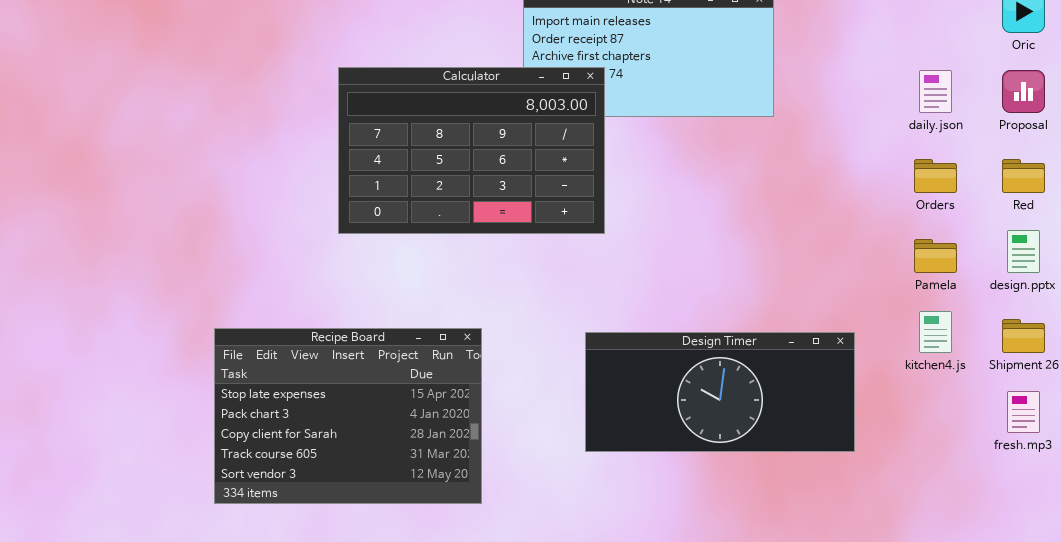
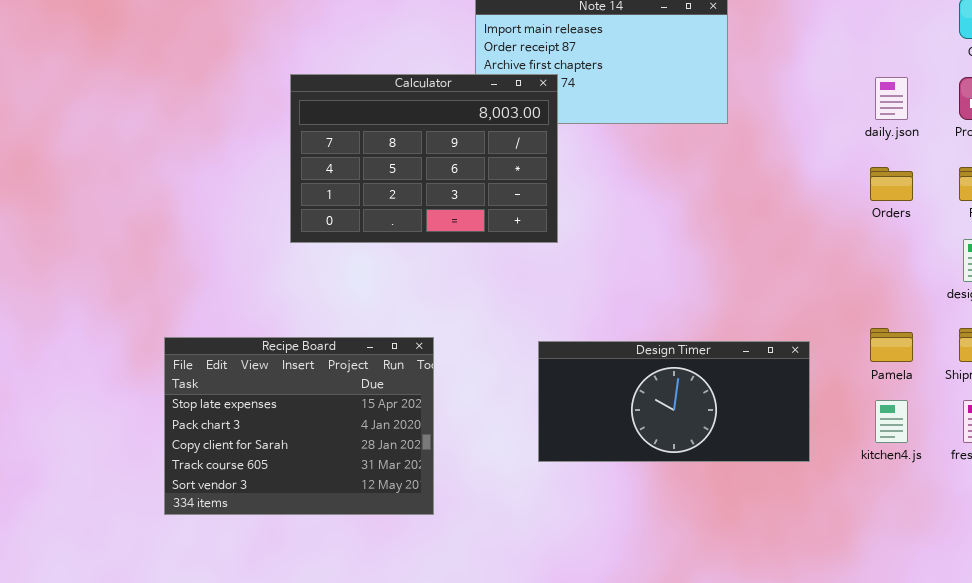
Pamela: [914,239,957,273] -> [870,328,913,362], moved
kitchen4.js: [919,311,952,353] -> [875,400,908,443], moved

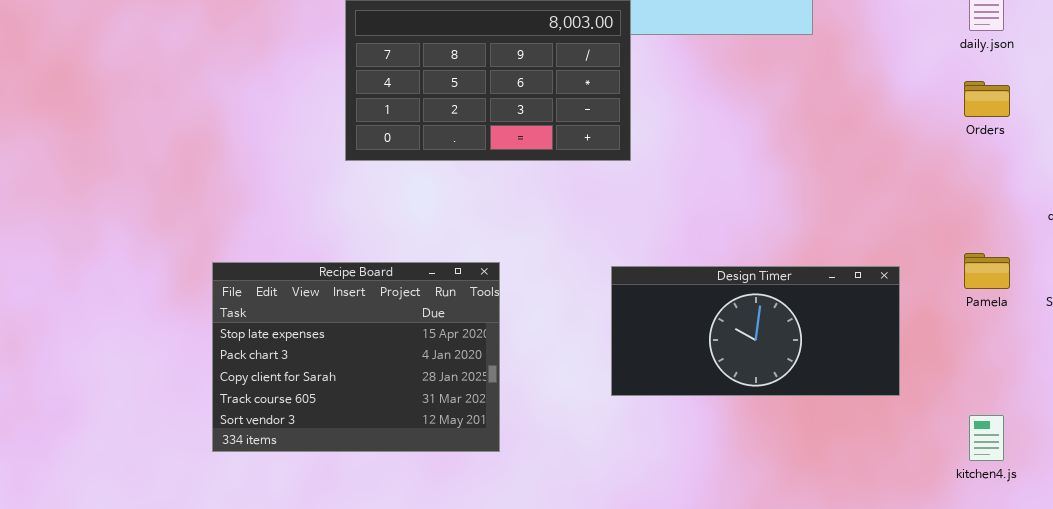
kitchen4.js: [875,400,908,443] -> [969,415,1004,461], moved

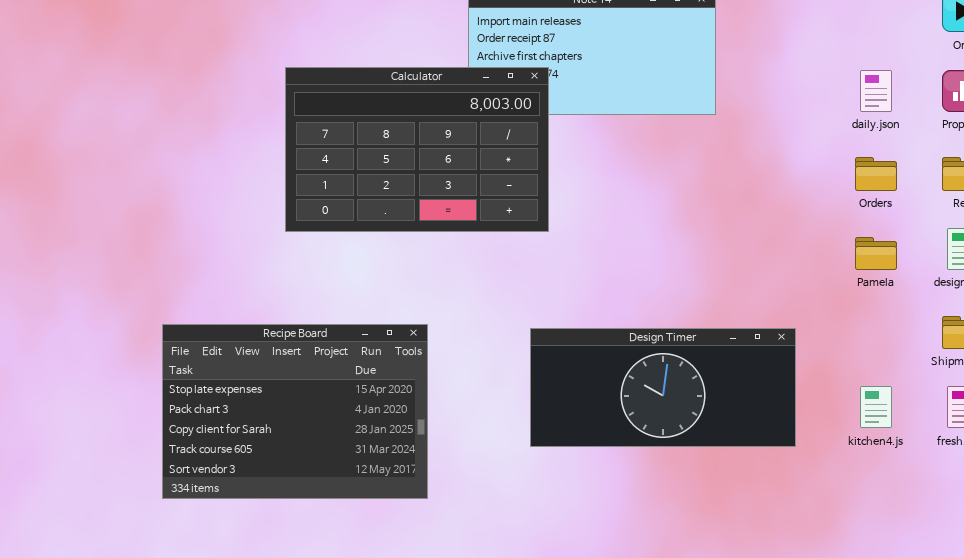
Pamela: [964,253,1010,289] -> [855,237,897,270], moved
kitchen4.js: [969,415,1004,461] -> [860,386,892,428], moved

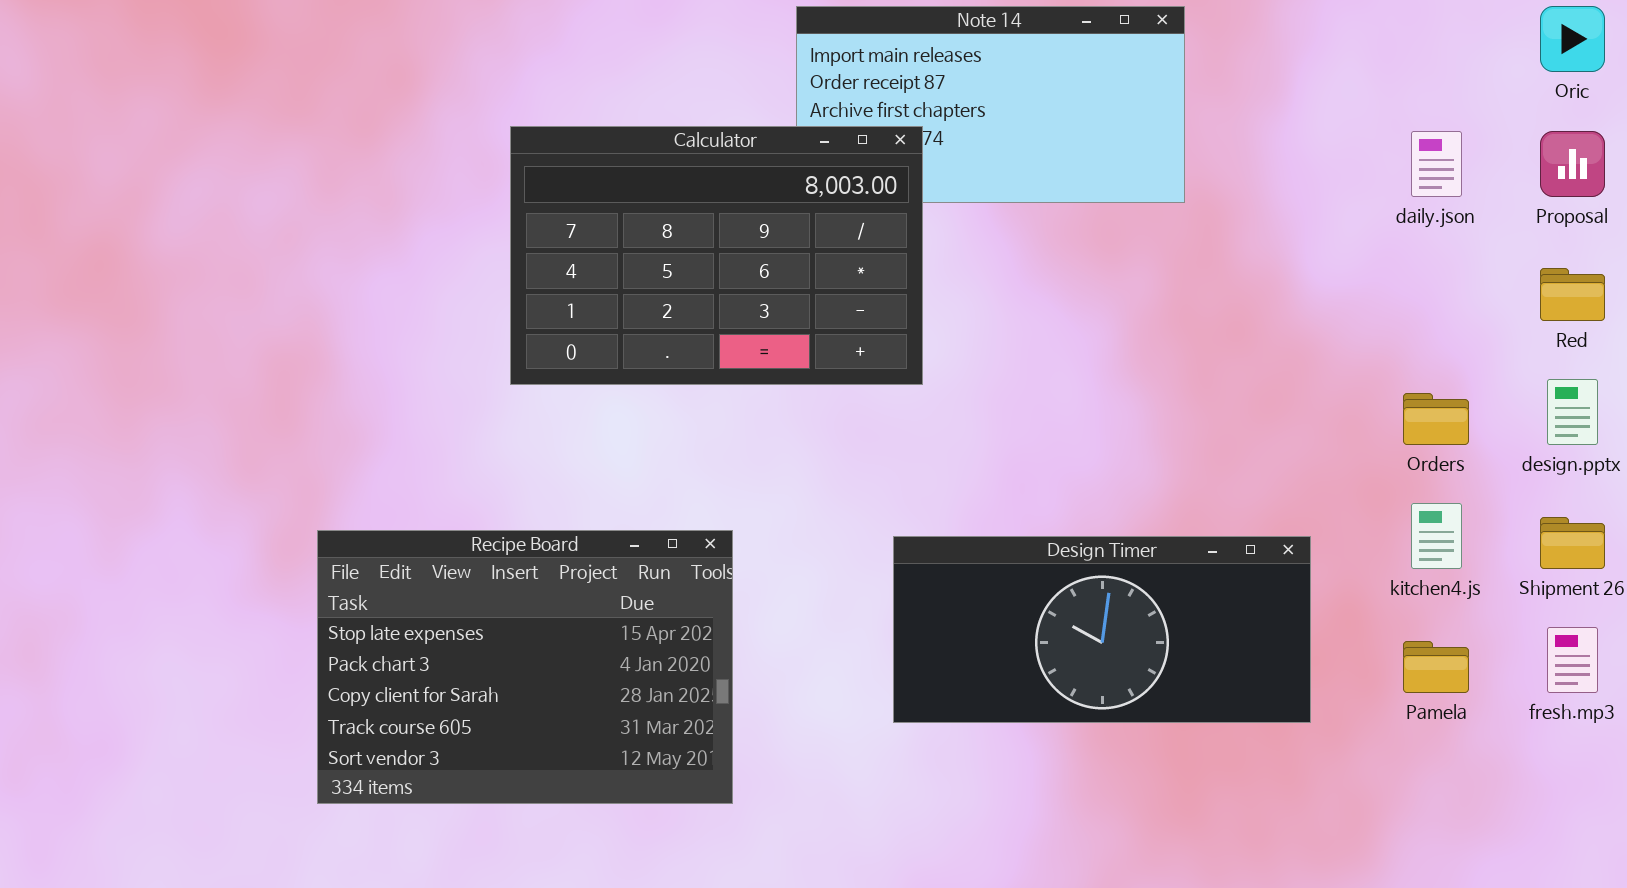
Orders: [855,157,897,191] -> [1403,393,1469,445], moved
Pamela: [855,237,897,270] -> [1403,641,1469,693], moved
kitchen4.js: [860,386,892,428] -> [1411,503,1462,569], moved

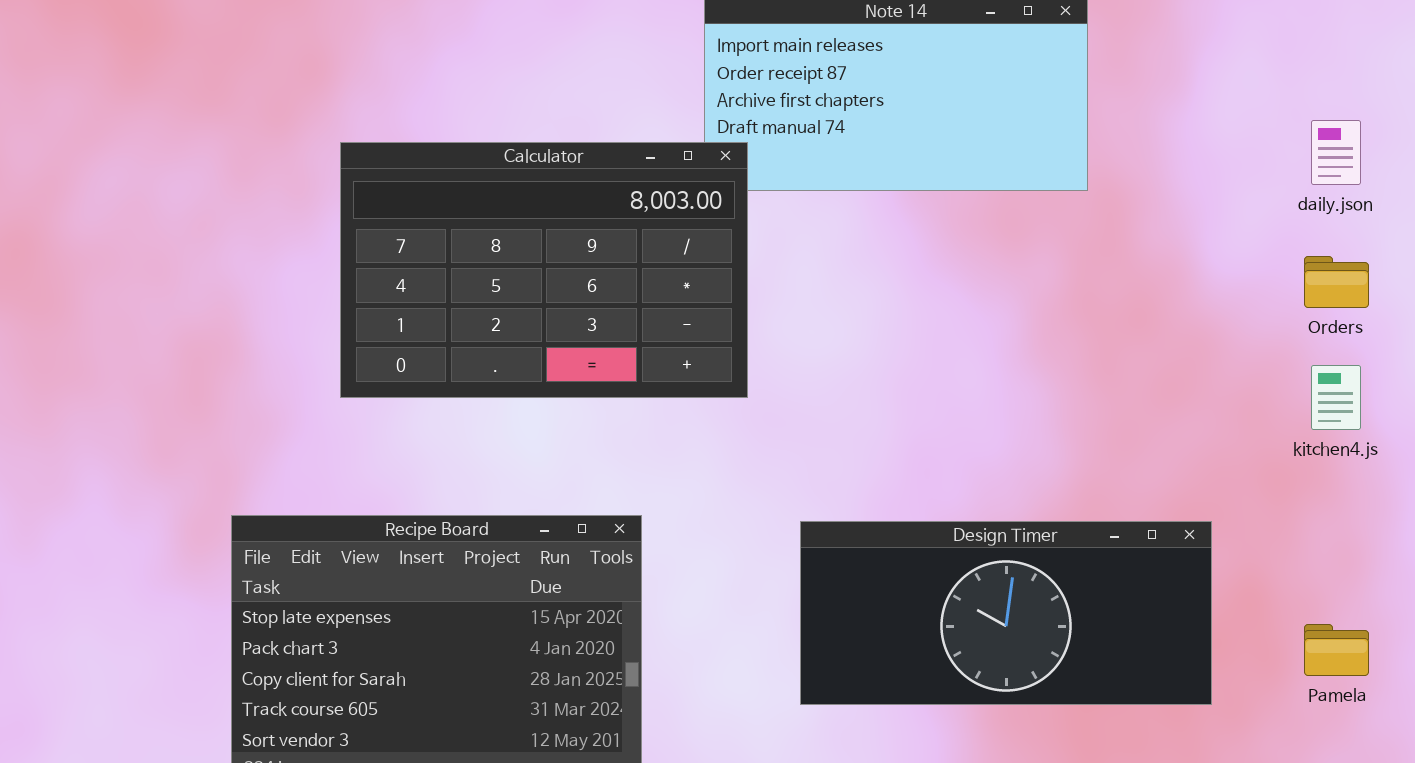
Calculator: [510,126,923,385] -> [340,142,748,398], moved
Orders: [1403,393,1469,445] -> [1304,256,1369,308], moved
kitchen4.js: [1411,503,1462,569] -> [1311,365,1361,430], moved

